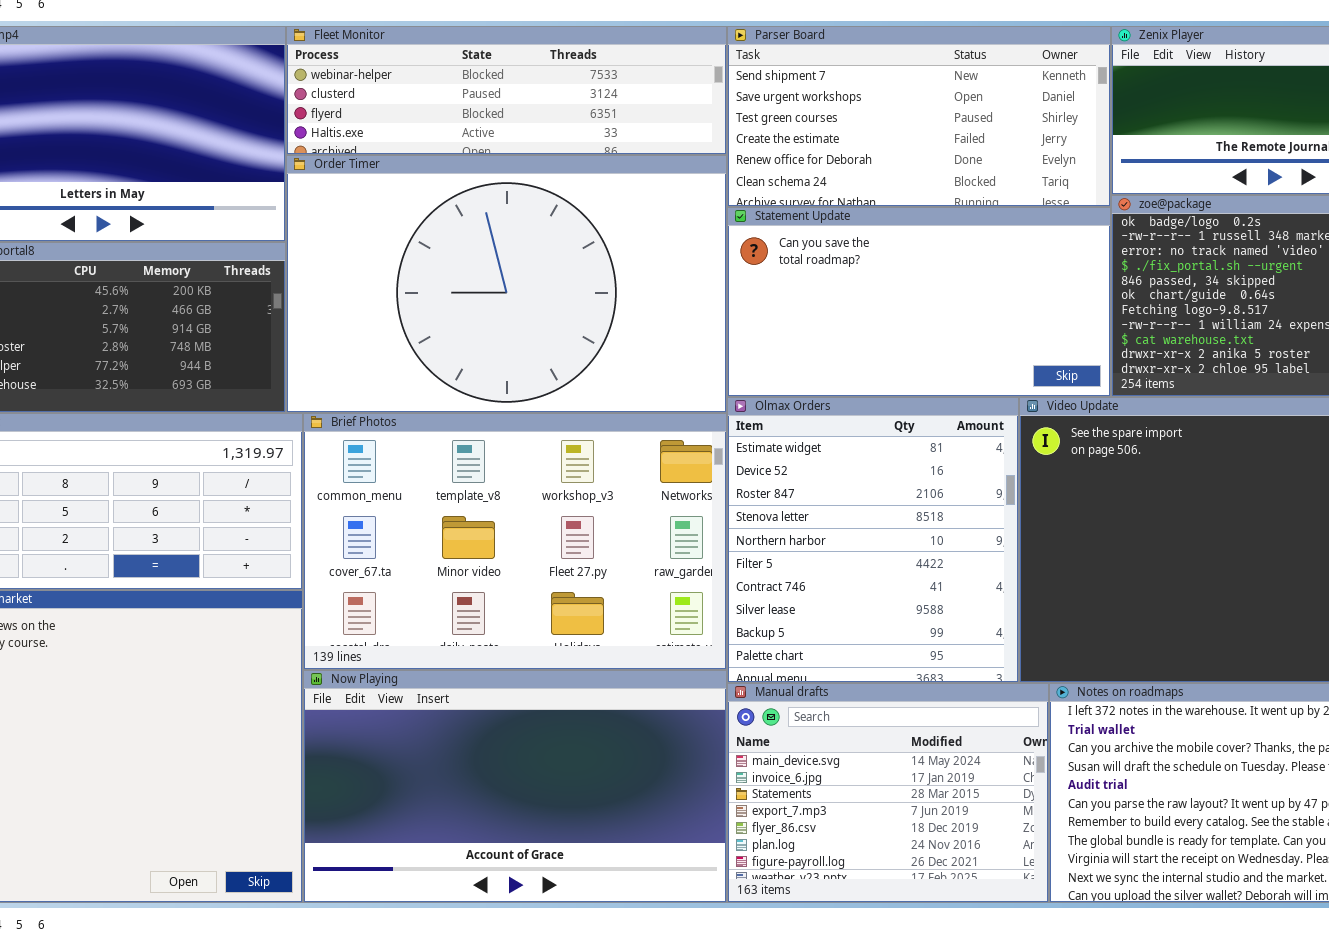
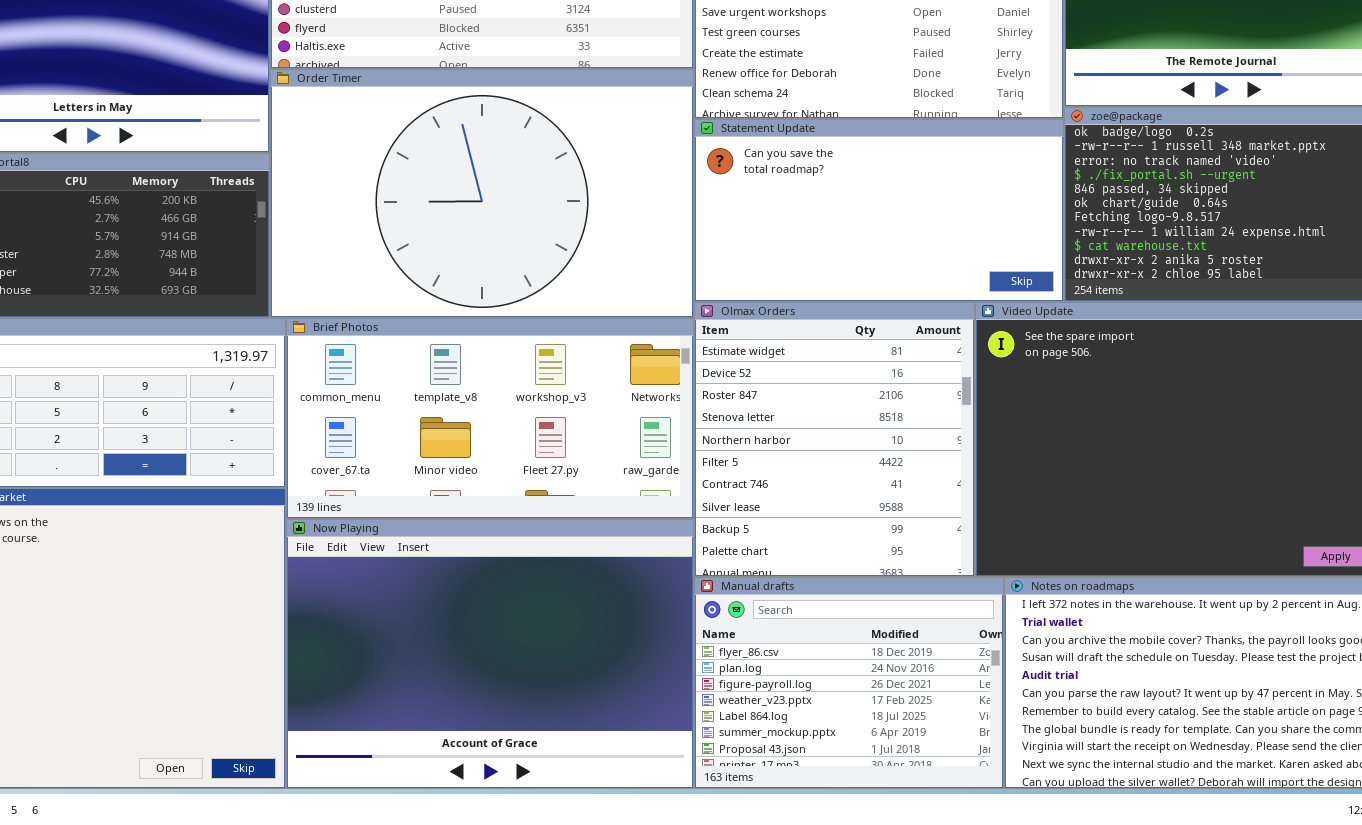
Brief Photos: [303,413,727,670] -> [286,318,694,519], resized
Now Playing: [303,670,727,903] -> [286,519,694,789], resized
Manual drafts: [727,683,1049,903] -> [694,577,1004,789], scrolled down 4 rows

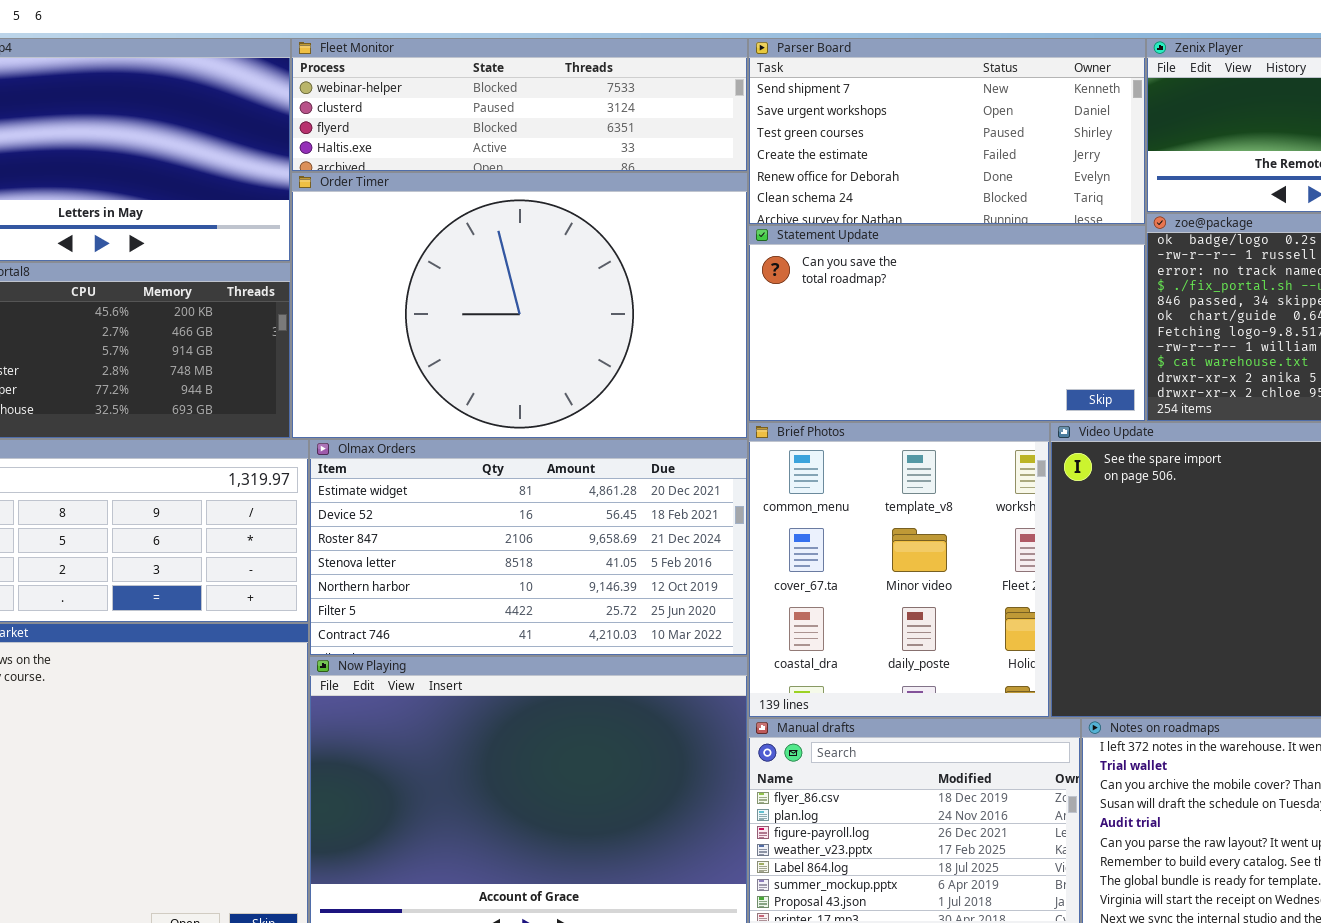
Olmax Orders: [694,302,975,577] -> [309,439,748,656], moved, resized
Brief Photos: [286,318,694,519] -> [748,422,1050,718], moved, resized

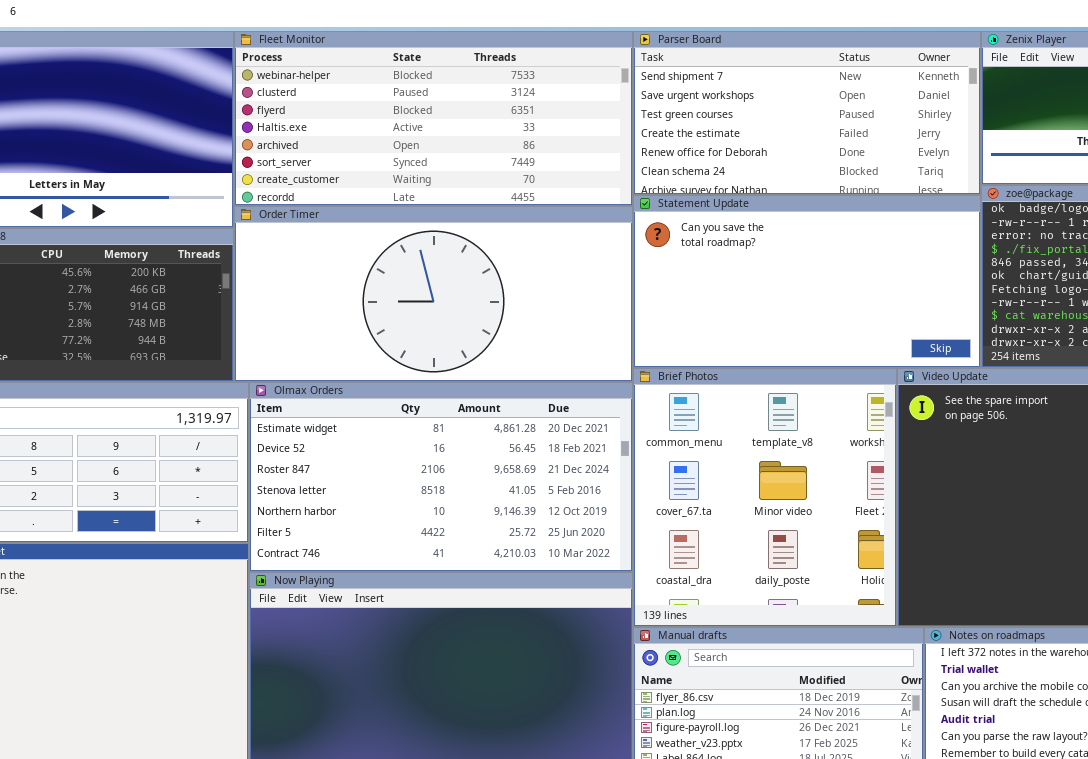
Fleet Monitor: [291,38,748,172] -> [234,31,633,206], resized
Order Timer: [291,172,748,439] -> [234,206,633,382], resized

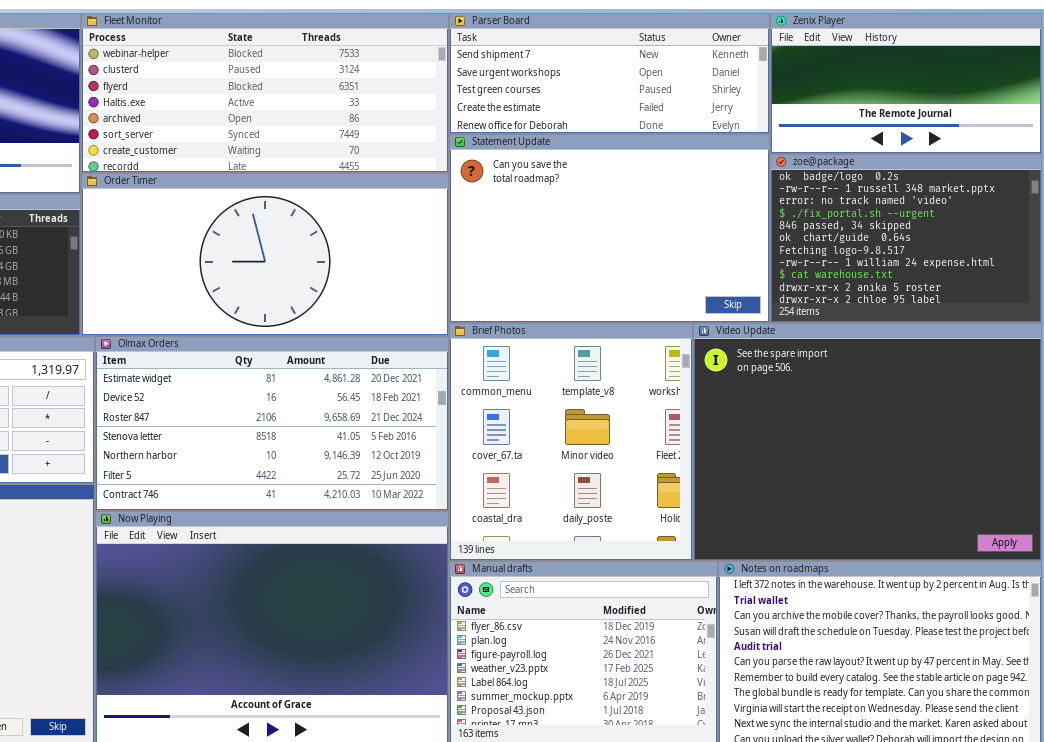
Parser Board: [633,31,981,195] -> [449,13,770,134], resized
Statement Update: [633,195,981,368] -> [449,134,770,323], resized

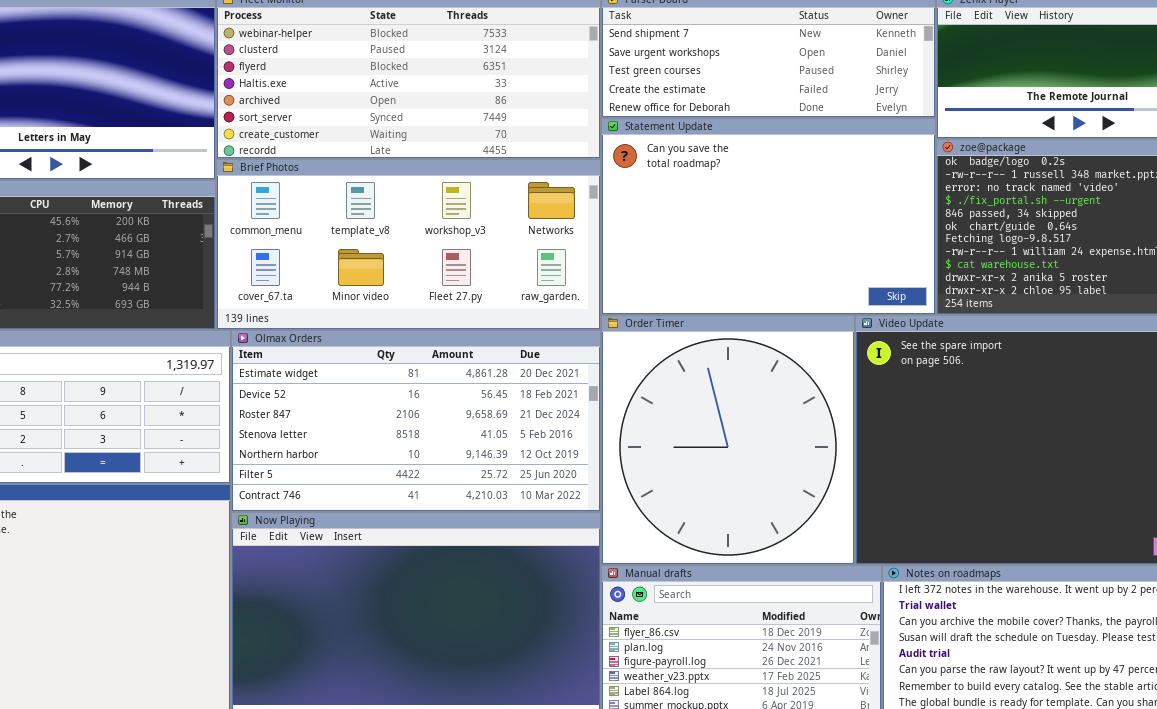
Order Timer: [81,173,449,336] -> [601,315,855,565], moved, resized
Brief Photos: [449,323,693,561] -> [216,159,601,330], moved, resized

